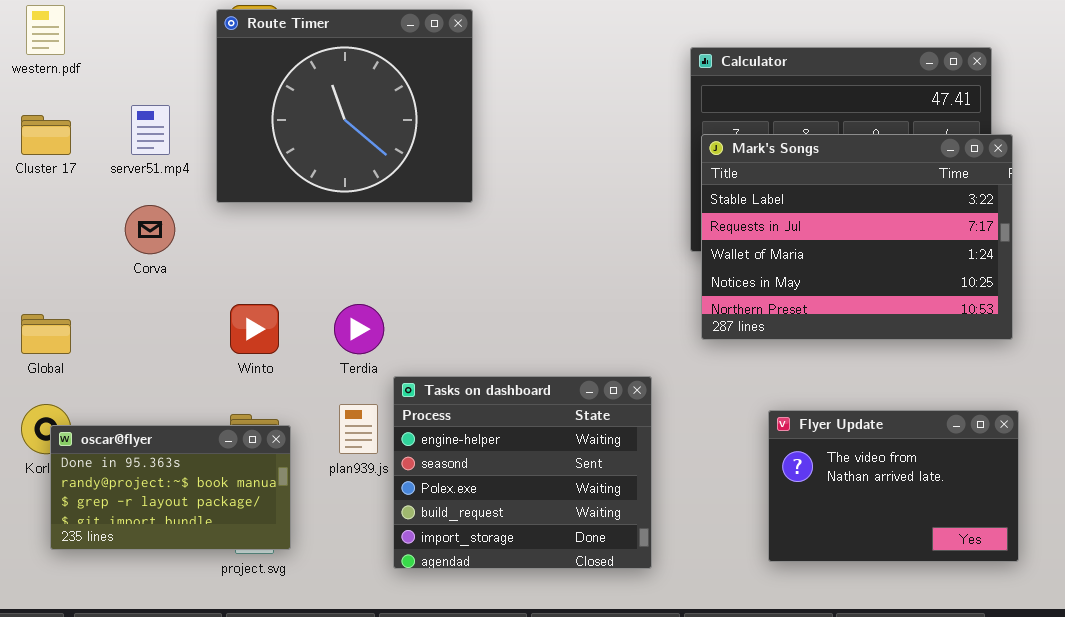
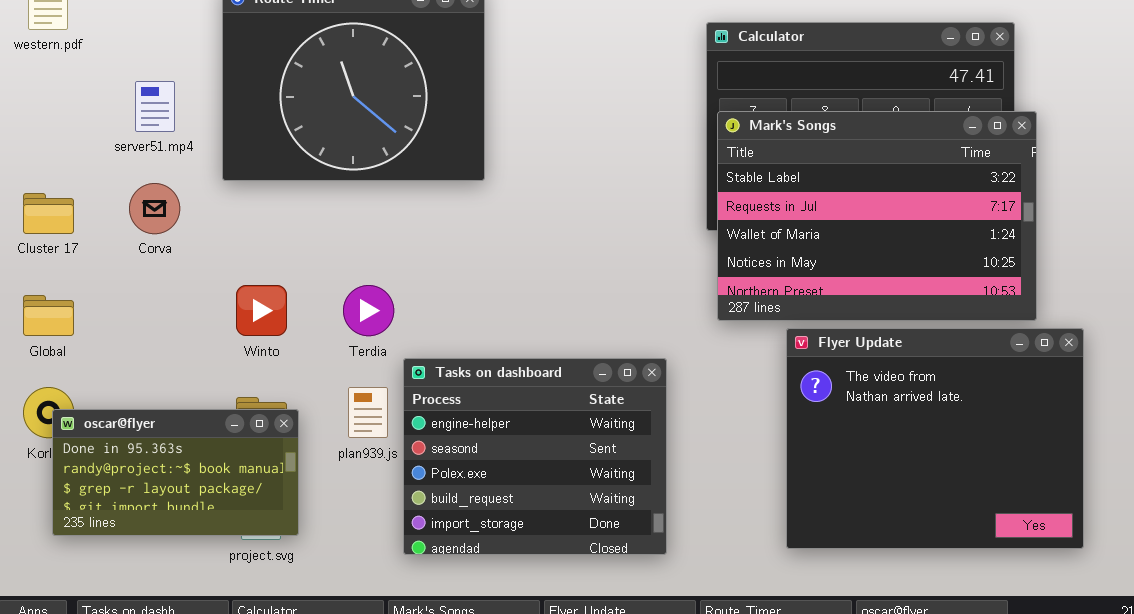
Cluster 17: [21,115,71,155] -> [23,193,74,234], moved
Flyer Update: [768,410,1019,562] -> [786,328,1084,549], resized

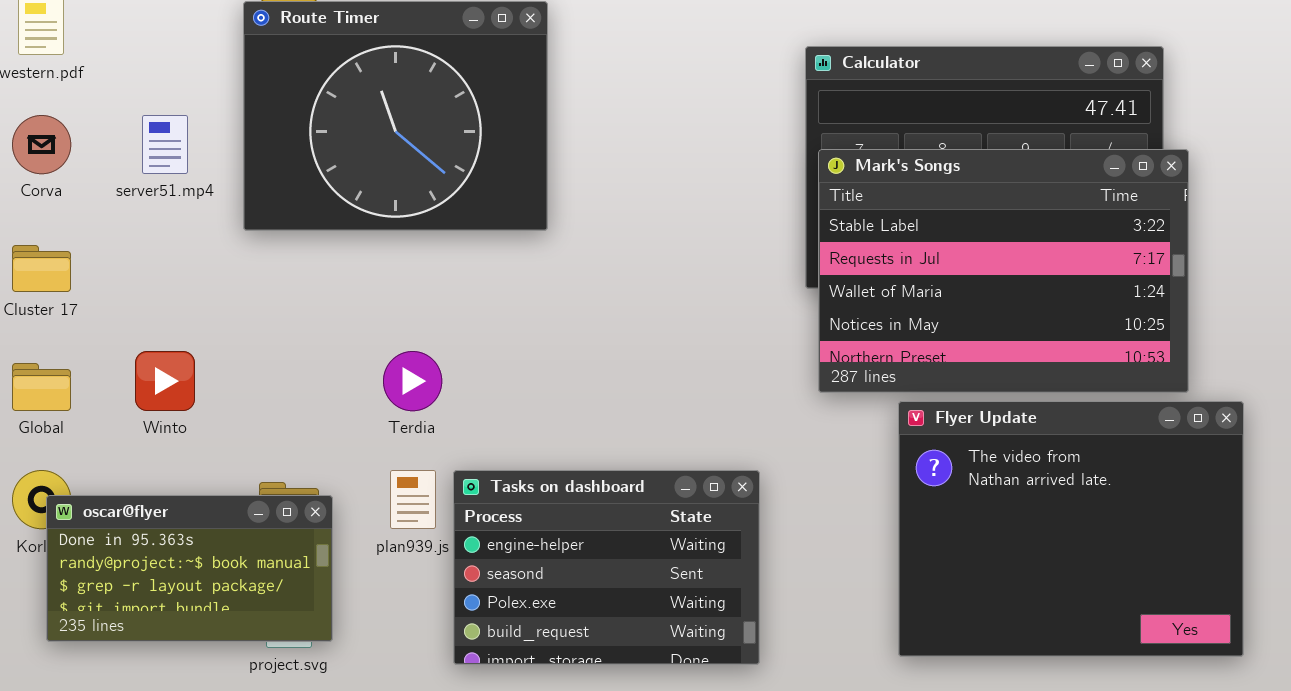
Corva: [129,183,180,234] -> [12,115,71,174], moved
Winto: [236,285,287,336] -> [135,351,195,411], moved
Tasks on dashboard: [403,358,667,555] -> [453,470,760,665], resized

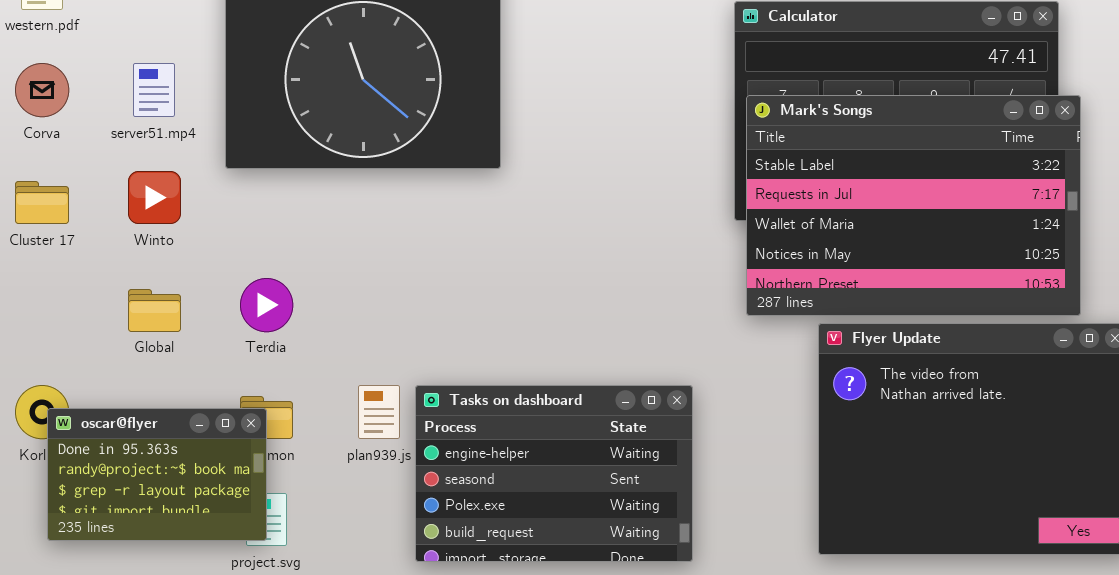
Winto: [135,351,195,411] -> [128,171,181,224], moved
Terdia: [383,351,442,411] -> [240,278,293,332], moved
Global: [12,363,71,411] -> [128,289,181,332], moved
oscar@flyer: [46,495,333,642] -> [47,408,267,541], resized

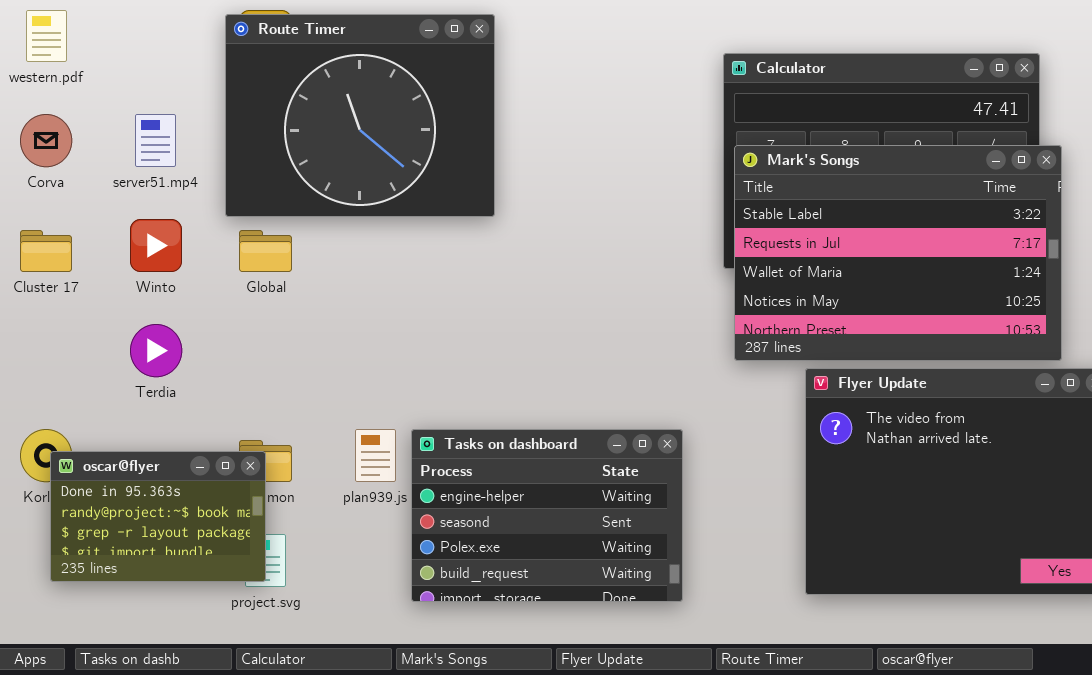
Terdia: [240,278,293,332] -> [130,324,182,377], moved
Global: [128,289,181,332] -> [239,230,292,272], moved

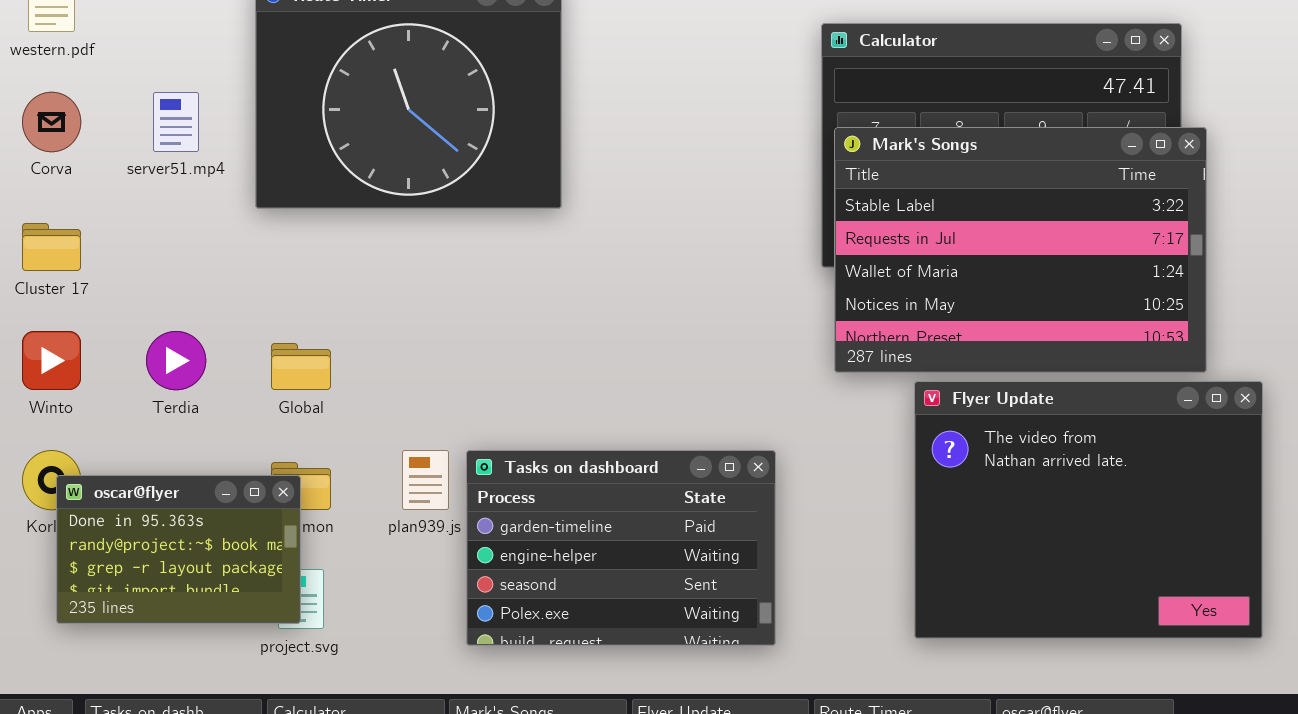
Winto: [130,219,182,272] -> [22,331,81,390], moved
Global: [239,230,292,272] -> [271,343,331,390], moved
Tasks on dashboard: [411,429,683,602] -> [466,450,776,646], scrolled up 1 row

